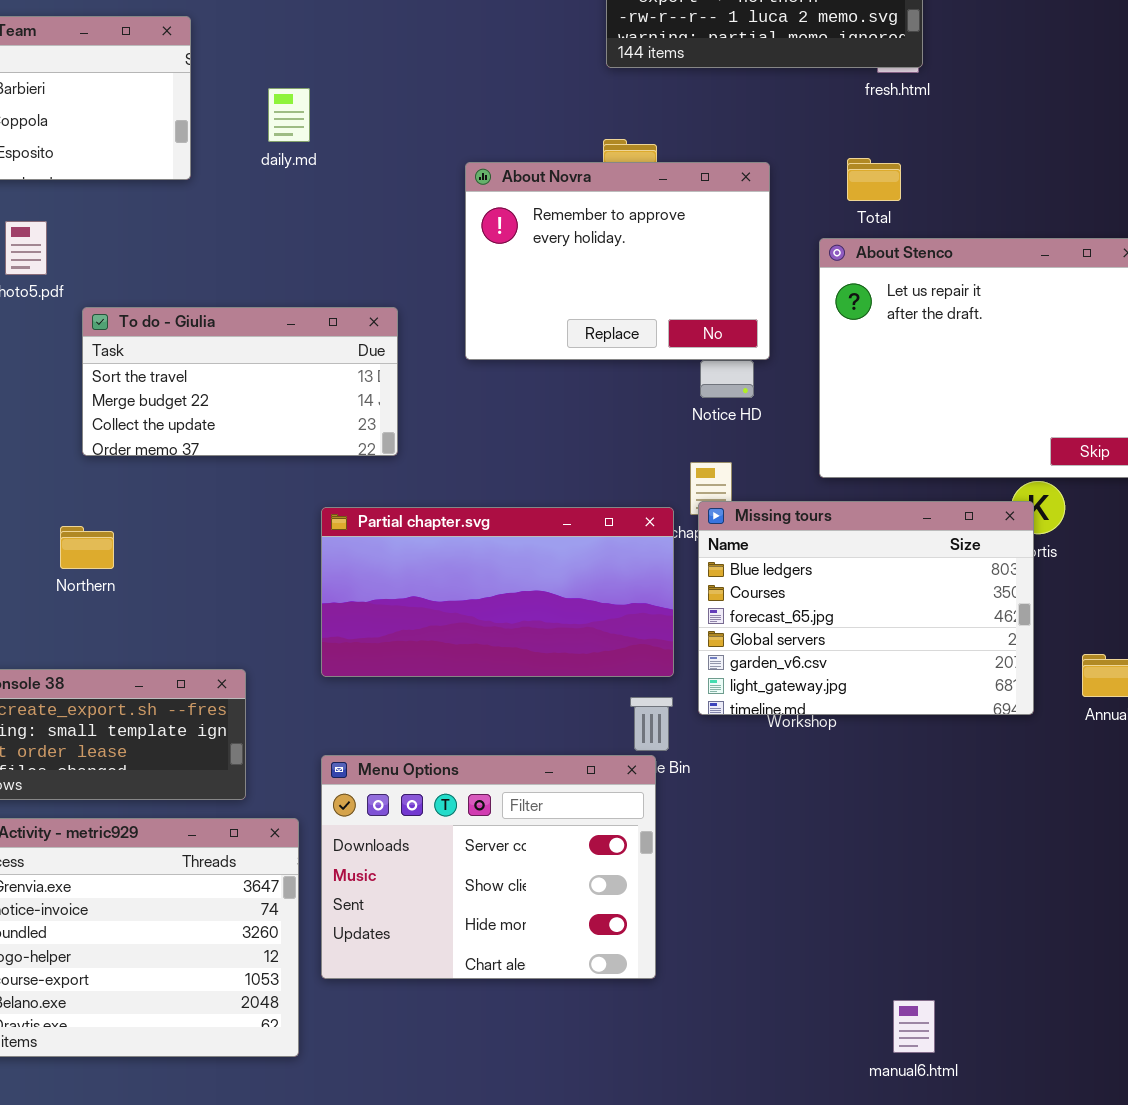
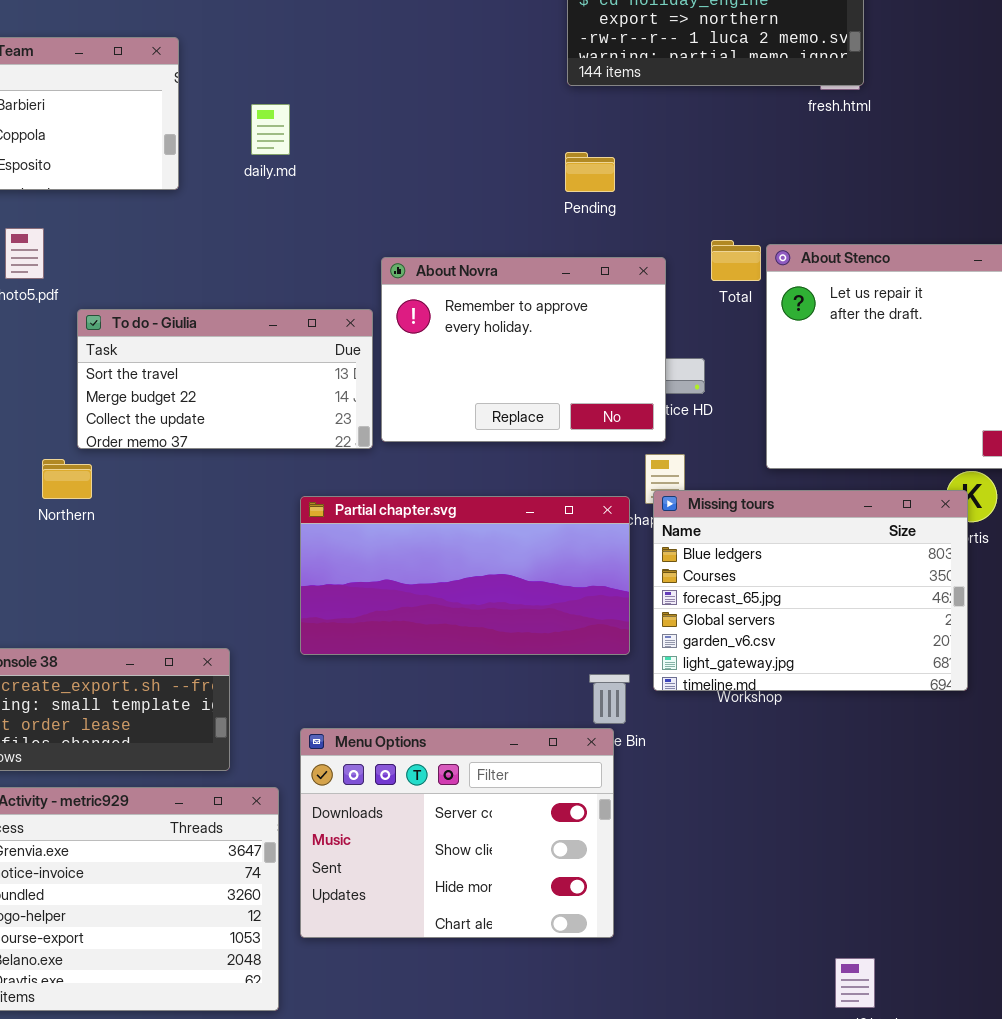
Total: [847,158,901,201] -> [711,240,761,281], moved
About Novra: [465,162,770,360] -> [381,257,666,442], moved
Northern: [60,526,114,569] -> [42,459,92,499], moved

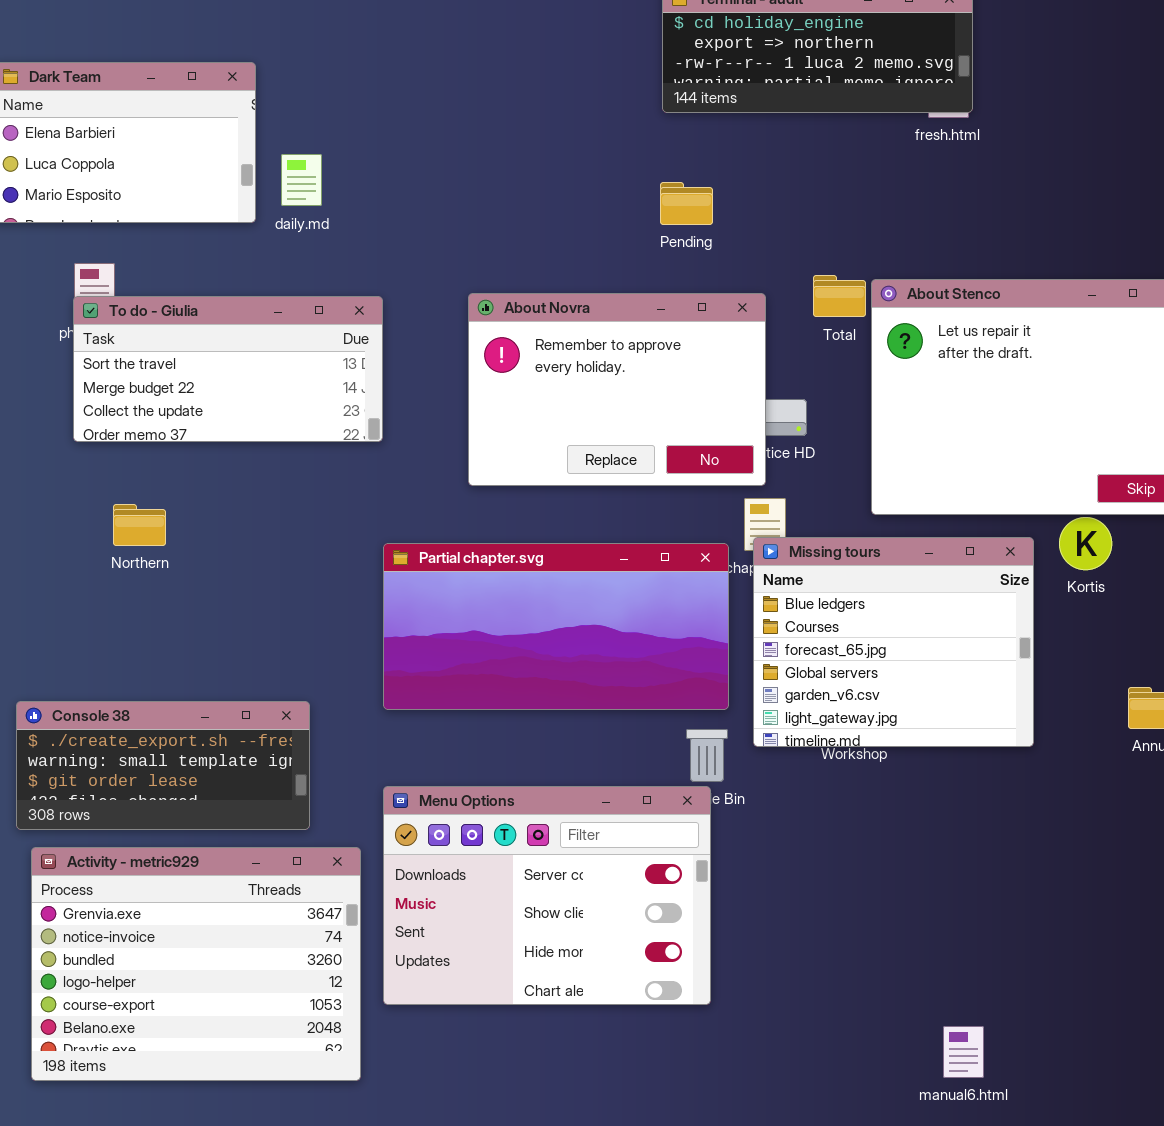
daily.md: [251,104,290,155] -> [281,154,322,206], moved
To do - Giulia: [77,309,373,449] -> [73,296,383,442], moved
Missing tours: [653,490,968,691] -> [753,537,1034,747], resized

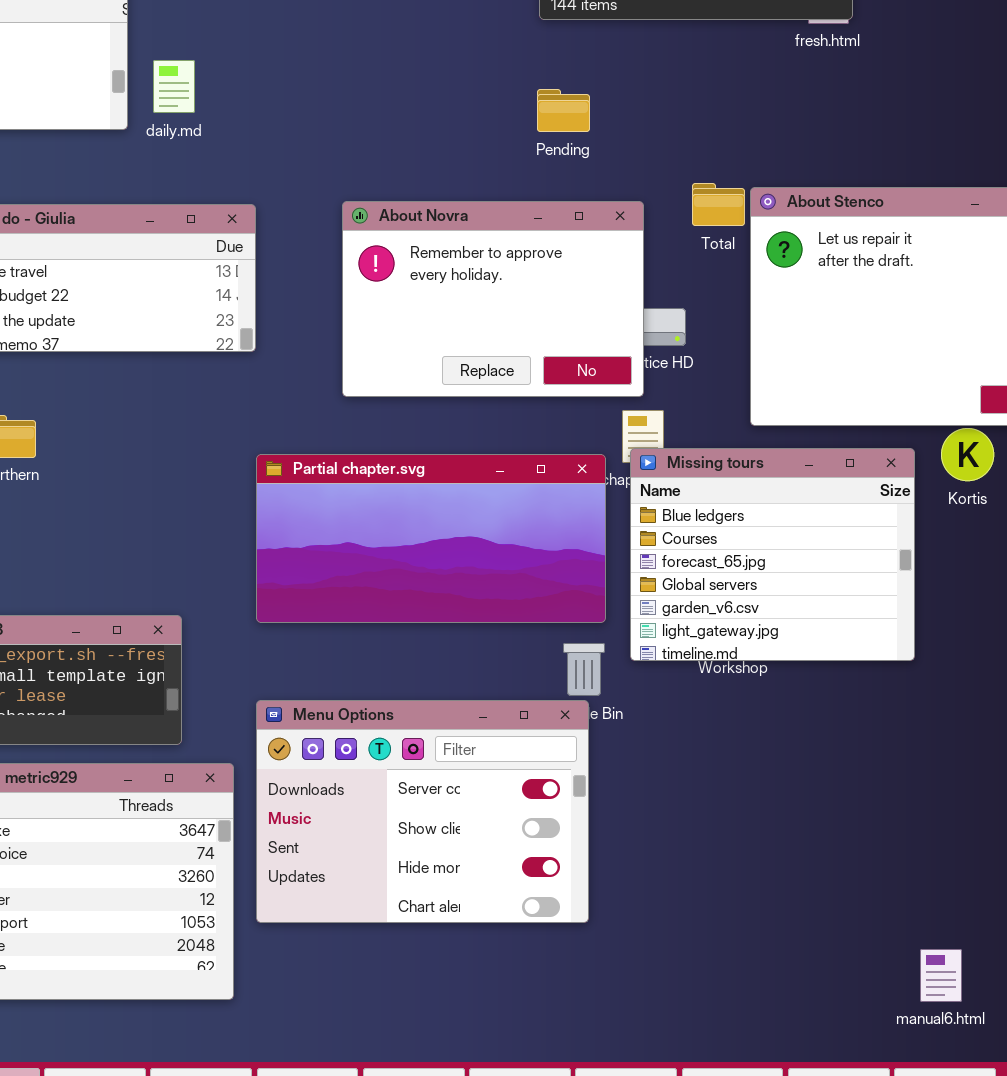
manual6.html: [943,1026,984,1078] -> [920,949,962,1002], moved

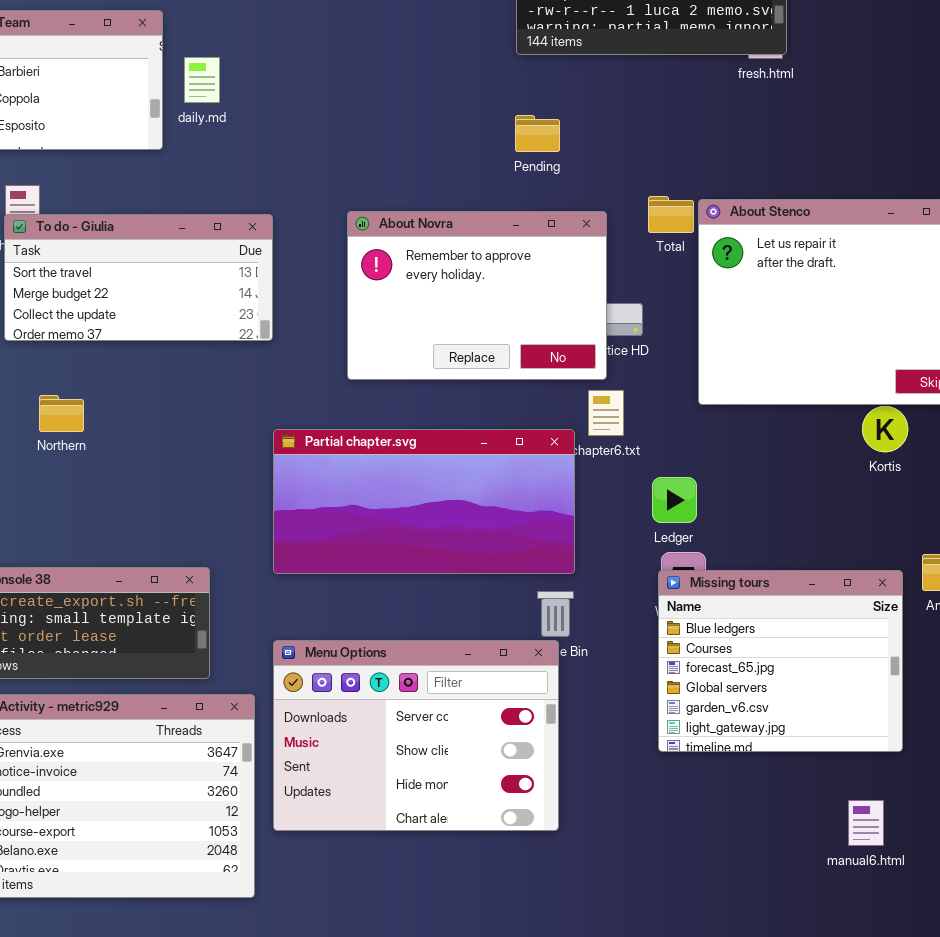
daily.md: [153,60,195,113] -> [184,57,220,103], moved
Missing tours: [630,448,915,661] -> [658,570,903,752], moved
manual6.html: [920,949,962,1002] -> [848,800,884,846], moved

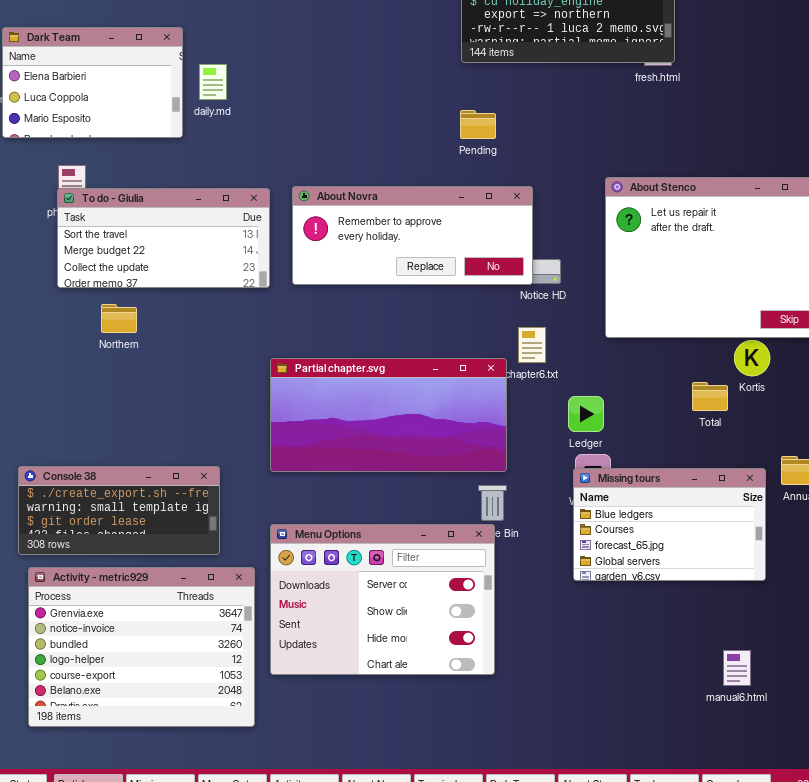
Total: [648,196,694,233] -> [692,382,728,411], moved
About Novra: [347,211,607,380] -> [292,186,533,285], resized
Northern: [39,395,84,432] -> [101,304,137,333], moved
Missing tours: [658,570,903,752] -> [573,468,766,581], resized

